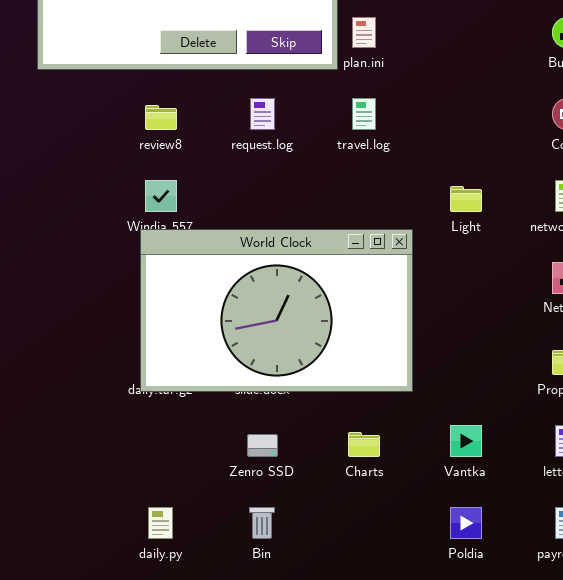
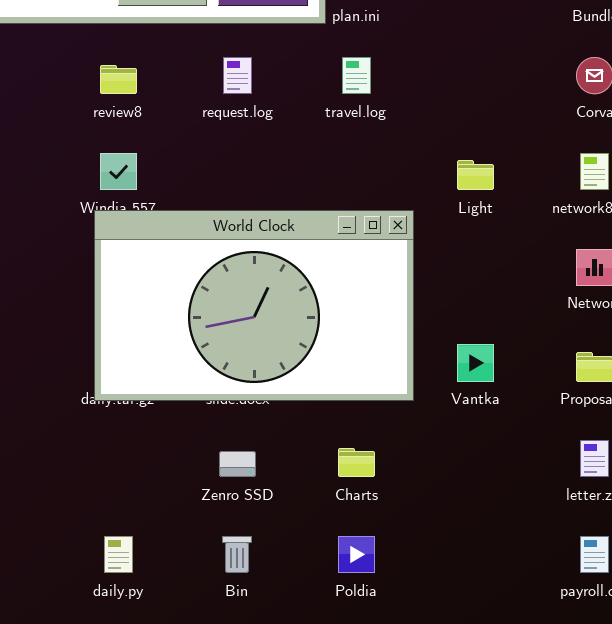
Vantka: [450,425,482,457] -> [457,344,494,382], moved
Poldia: [450,507,482,539] -> [338,536,375,573], moved

